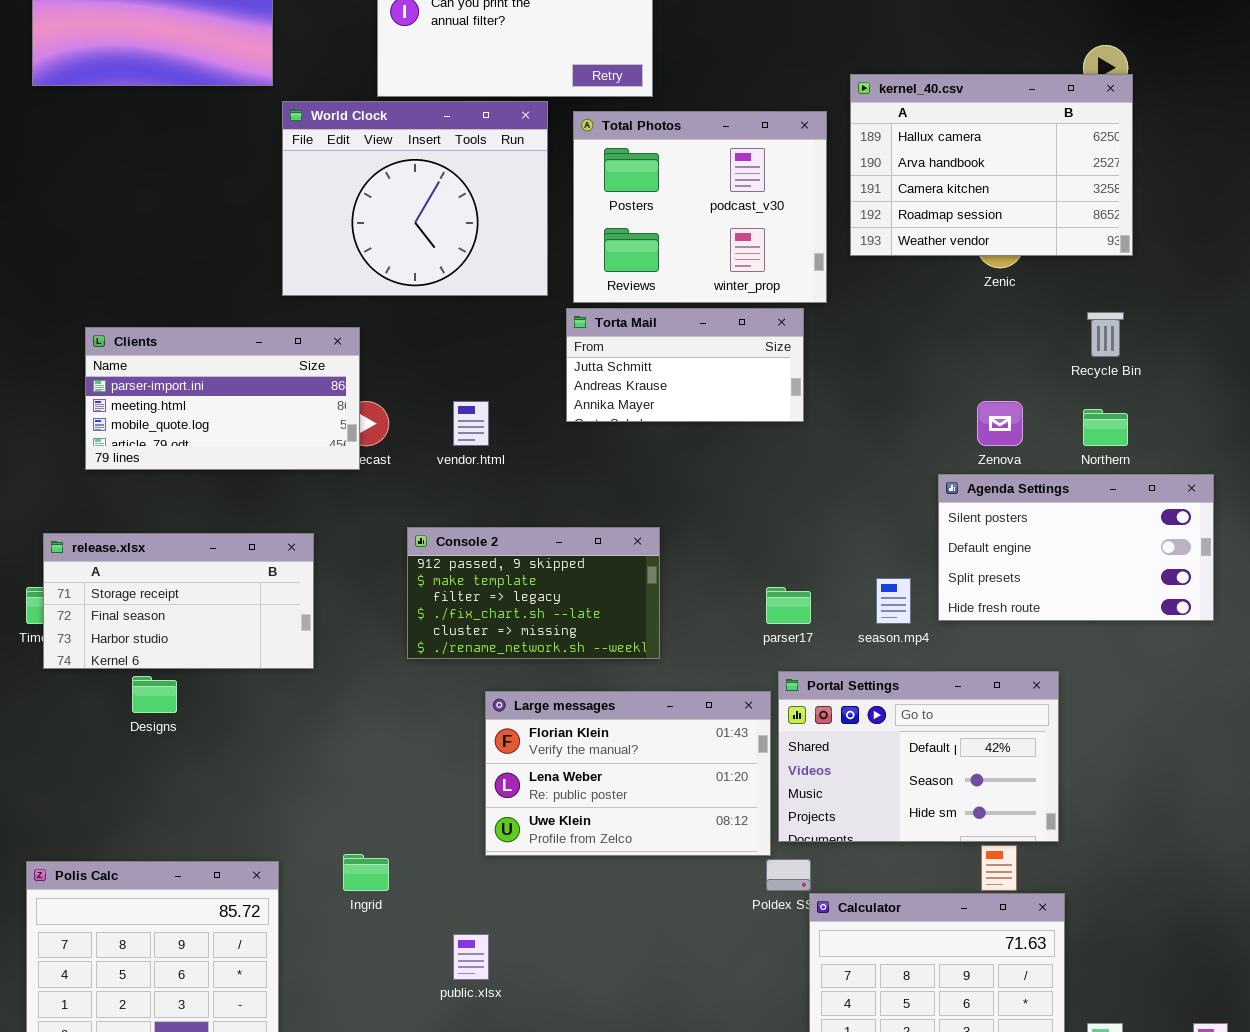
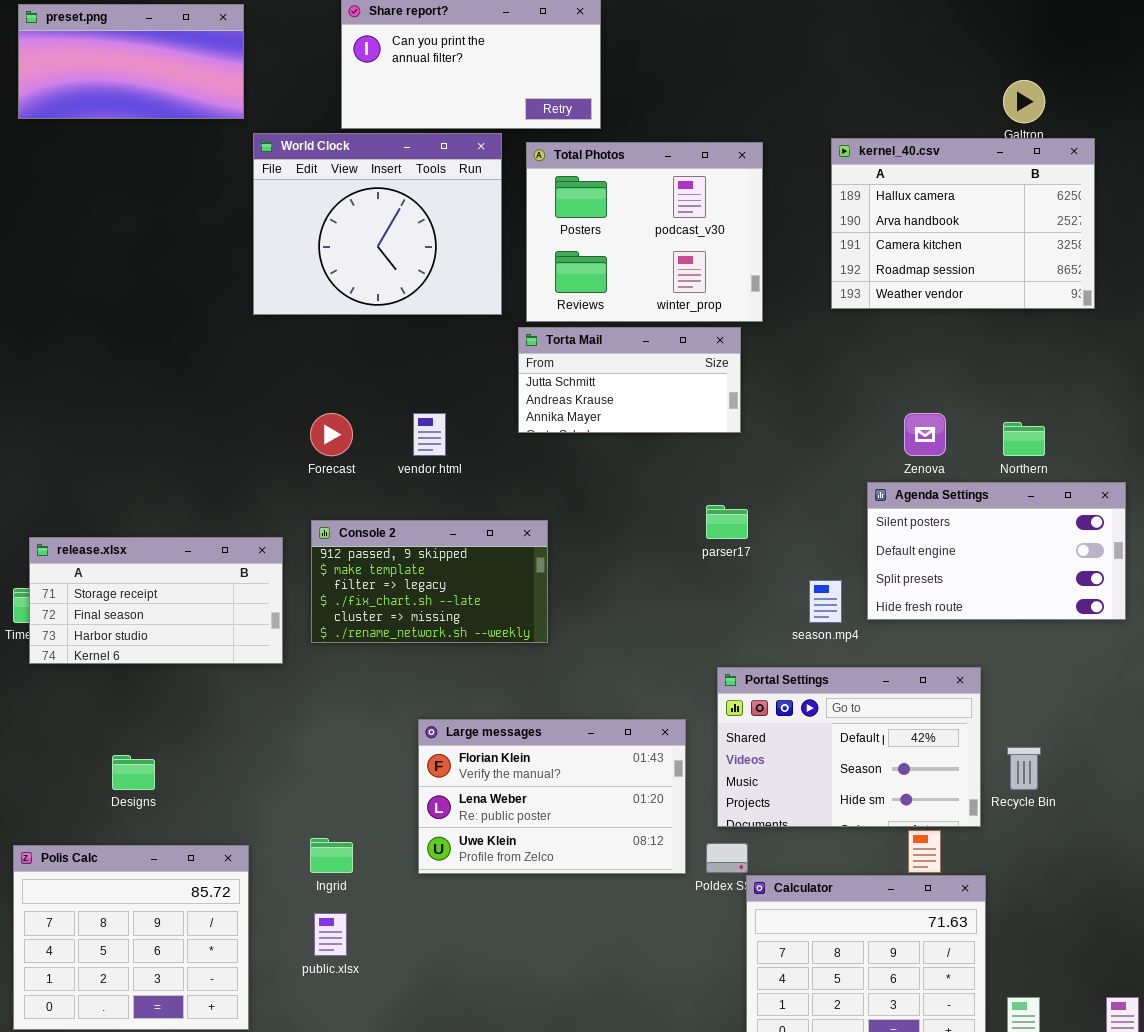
kernel_40.csv: [850,74,1133,256] -> [831,138,1095,309], moved
Recycle Bin: [1087,312,1124,357] -> [1007,747,1041,790], moved
Clients: [85,327,360,470] -> none, closed
Console 2: [407,527,660,659] -> [311,520,548,643], moved
parser17: [766,587,811,624] -> [706,505,748,539], moved
Designs: [132,676,177,713] -> [112,755,155,790], moved
Large messages: [485,691,771,856] -> [418,719,686,874], moved
public.xlsx: [453,934,489,980] -> [314,913,347,956], moved

